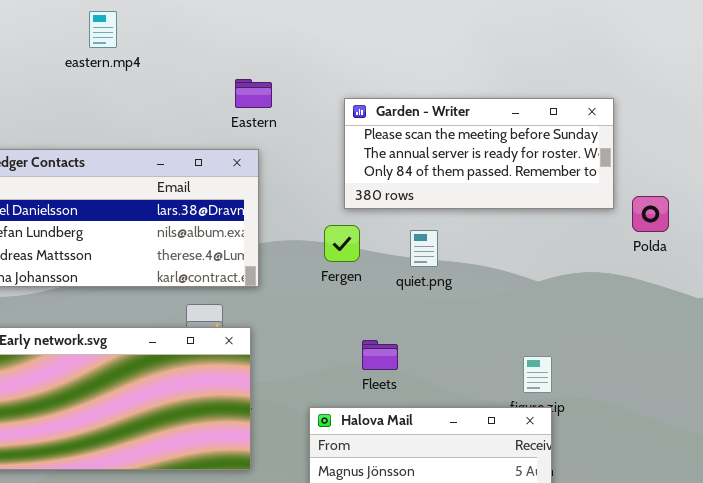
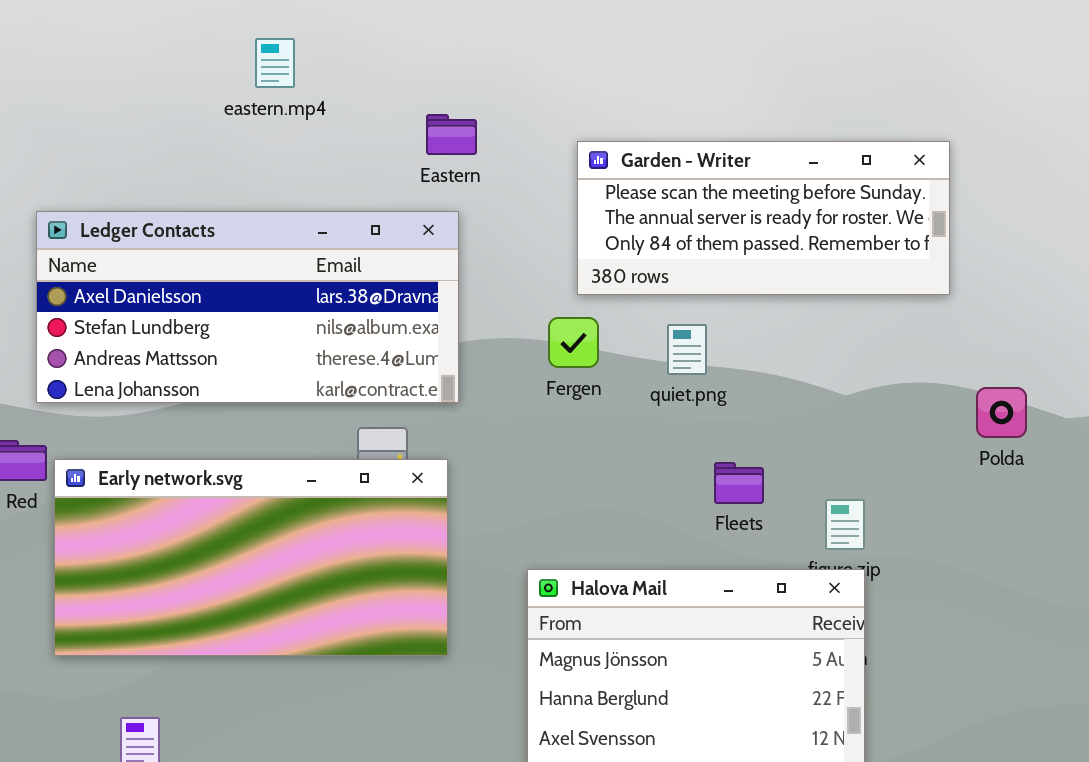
eastern.mp4: [89,11,117,48] -> [255,38,295,88], moved
Polda: [632,196,669,232] -> [976,387,1027,438], moved
Fleets: [362,340,398,370] -> [714,462,764,504], moved

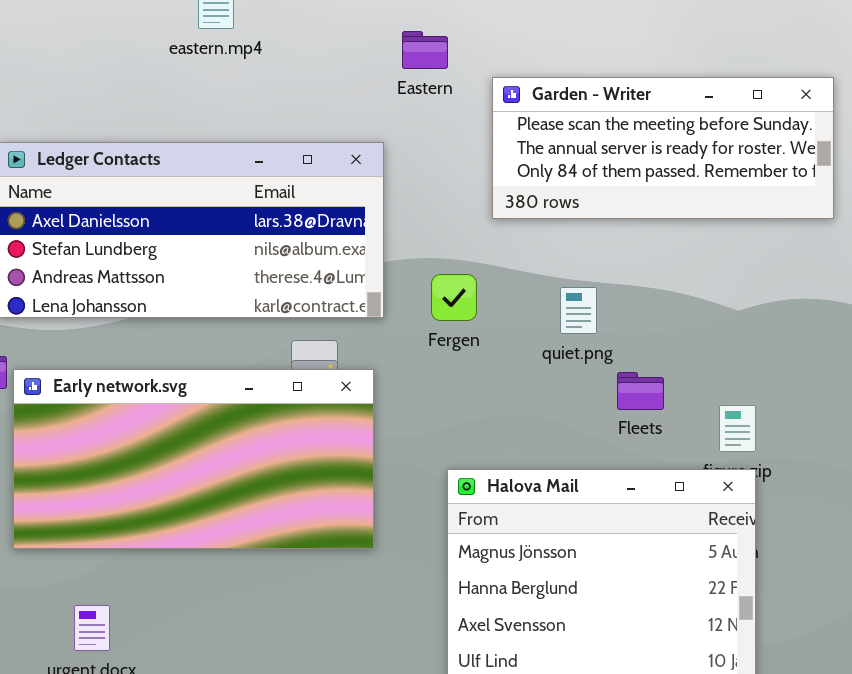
Eastern: [426,114,477,155] -> [402,31,448,69], moved
Fergen: [548,317,599,368] -> [431,274,477,321], moved
quiet.png: [667,324,707,375] -> [560,287,597,334], moved

